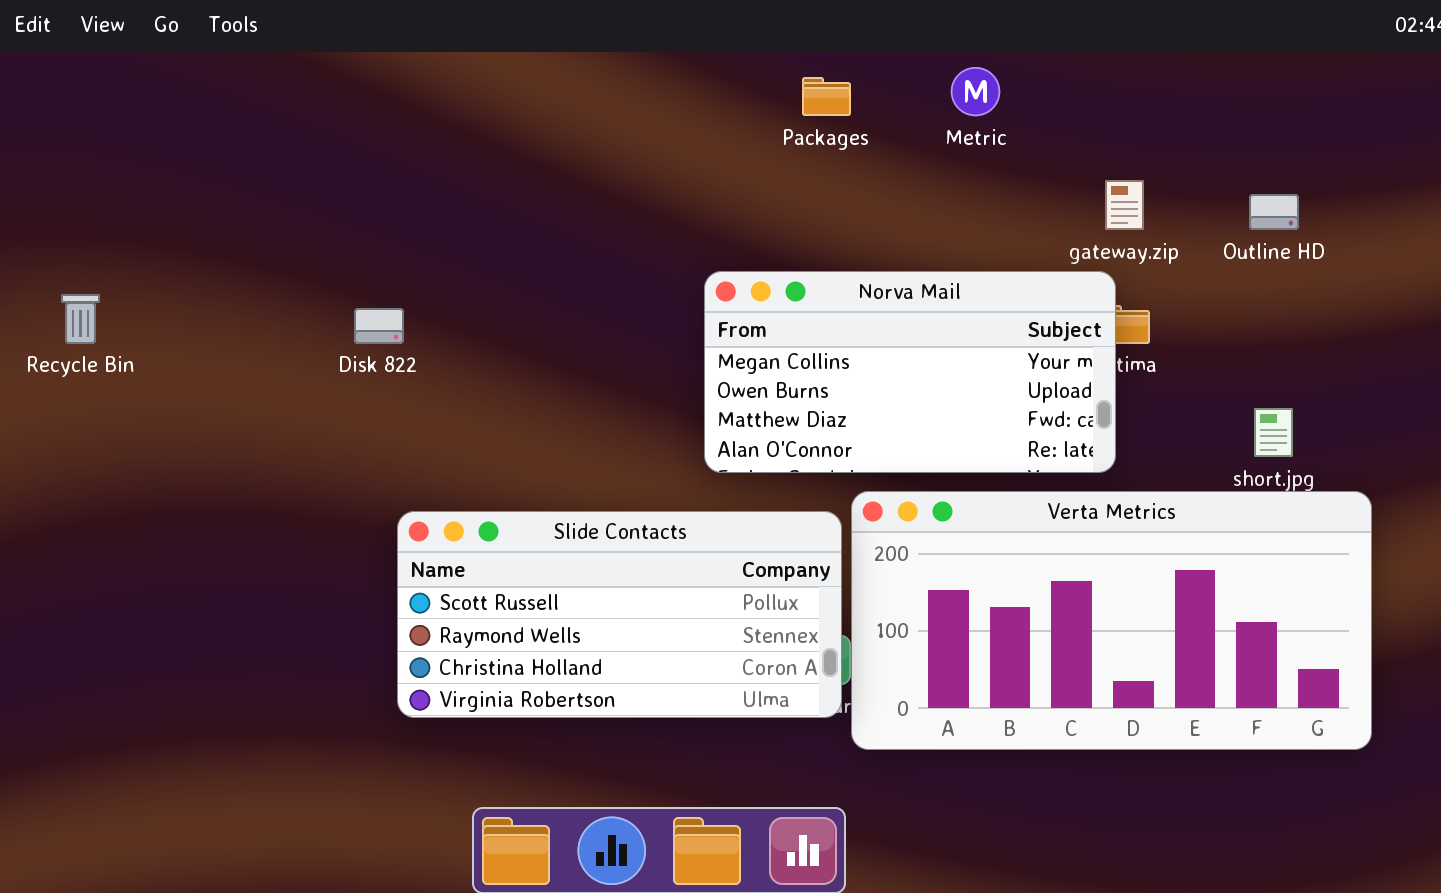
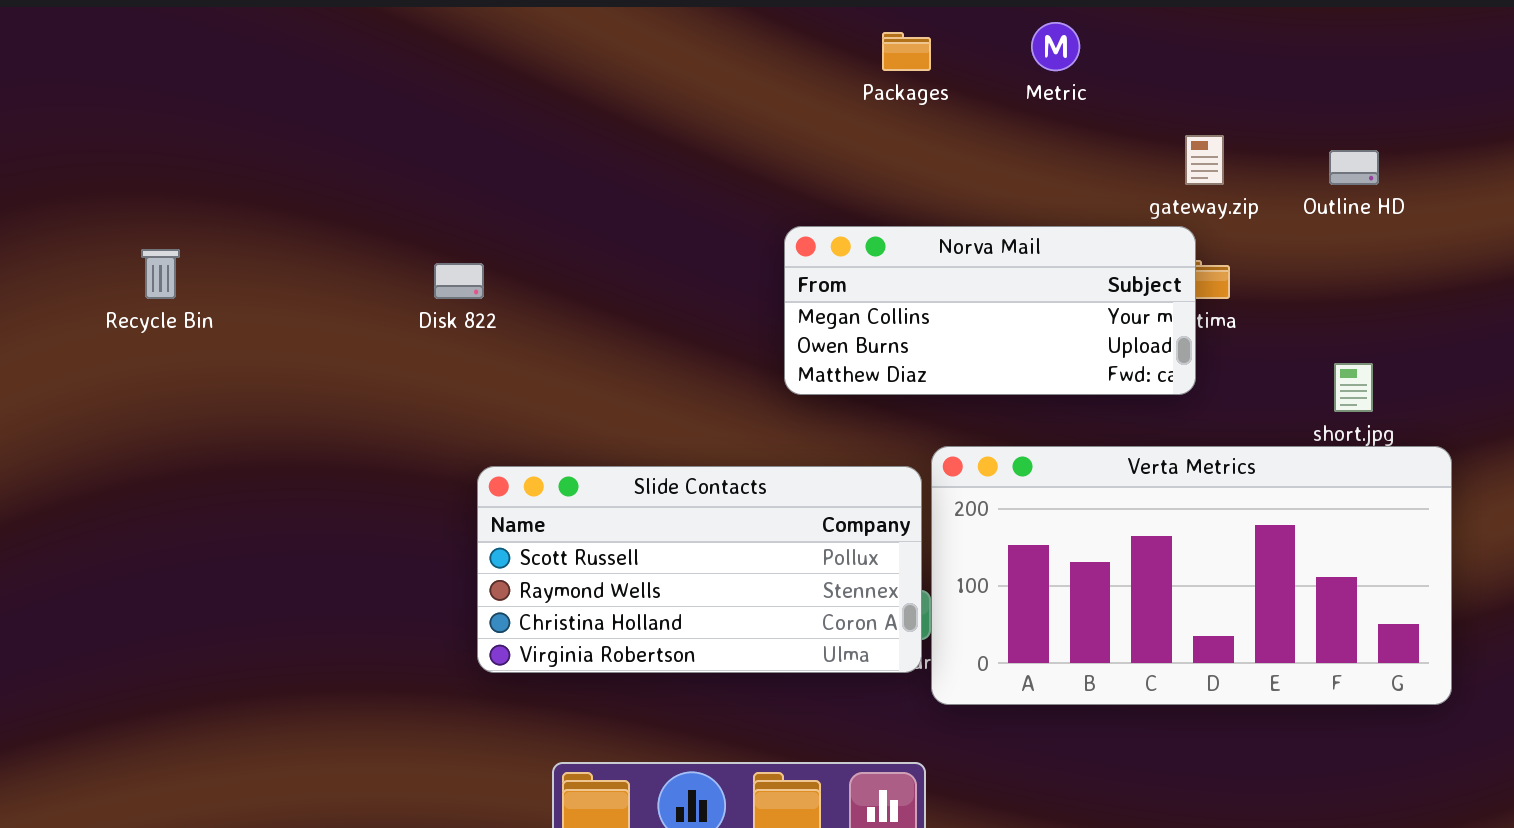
Norva Mail: [704,271,1116,473] -> [784,226,1196,395], resized

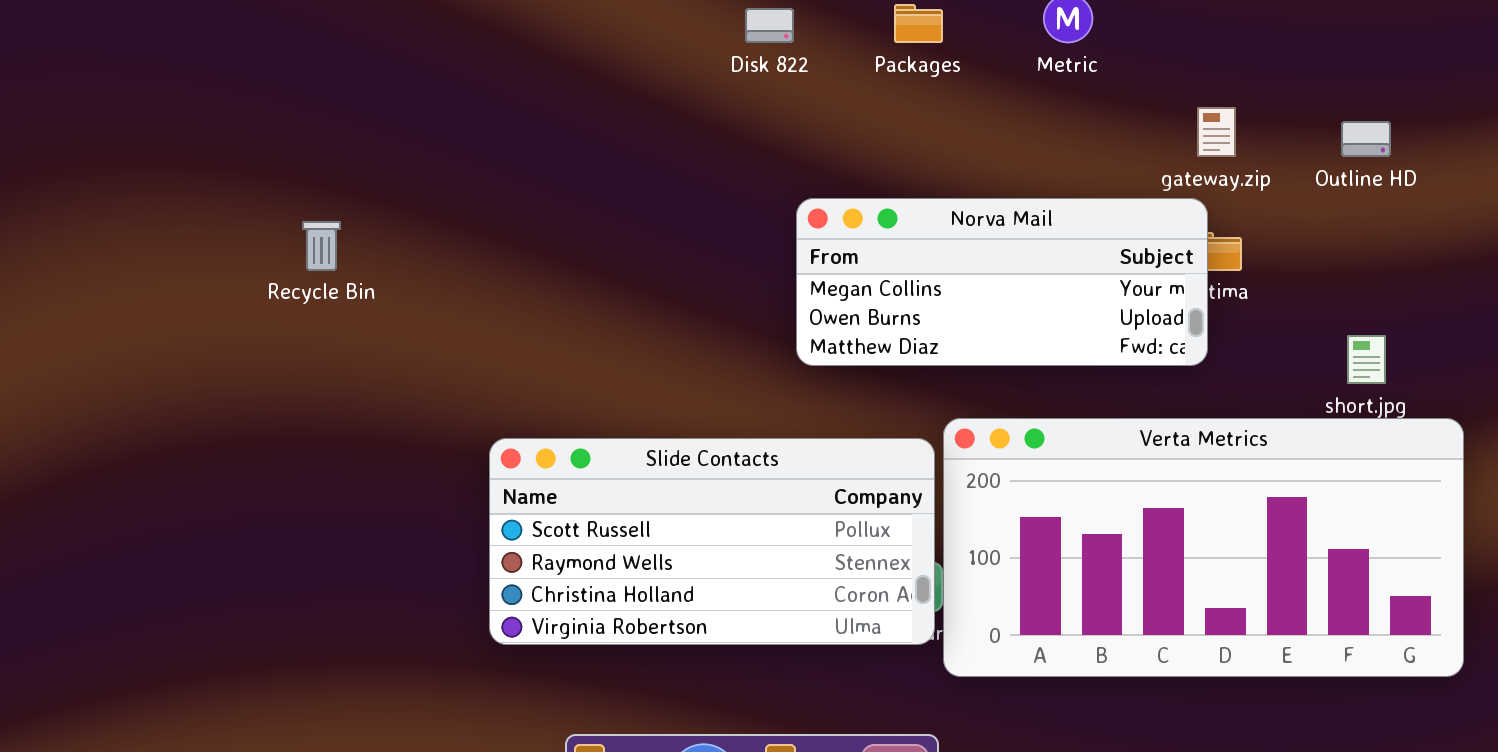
Recycle Bin: [141,249,180,299] -> [302,221,341,271], moved
Disk 822: [434,263,484,299] -> [745,8,794,43], moved

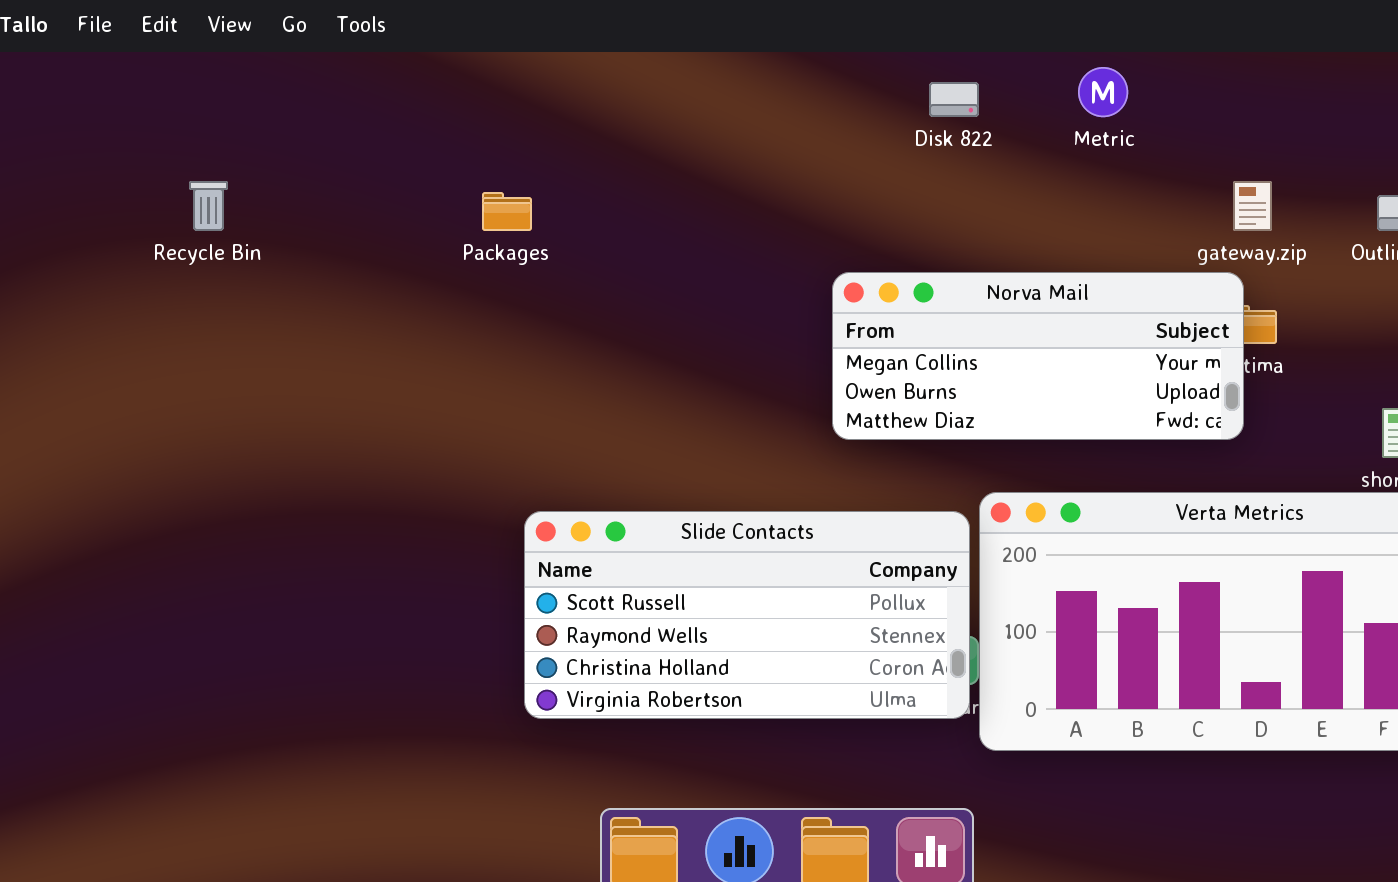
Packages: [894,4,943,43] -> [482,192,532,231], moved
Disk 822: [745,8,794,43] -> [929,82,979,117], moved
Recycle Bin: [302,221,341,271] -> [189,181,228,231], moved

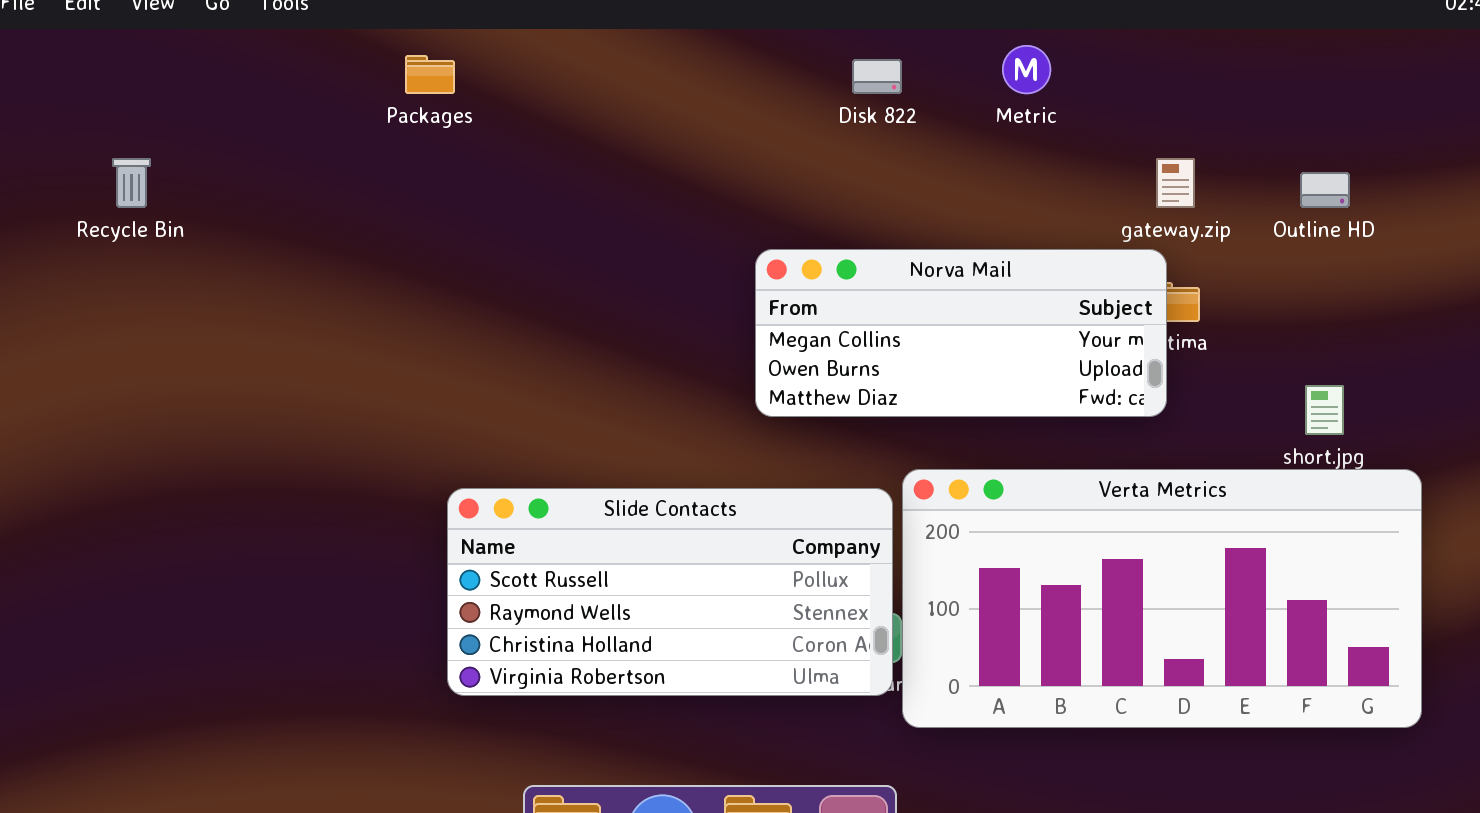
Packages: [482,192,532,231] -> [405,55,455,94], moved

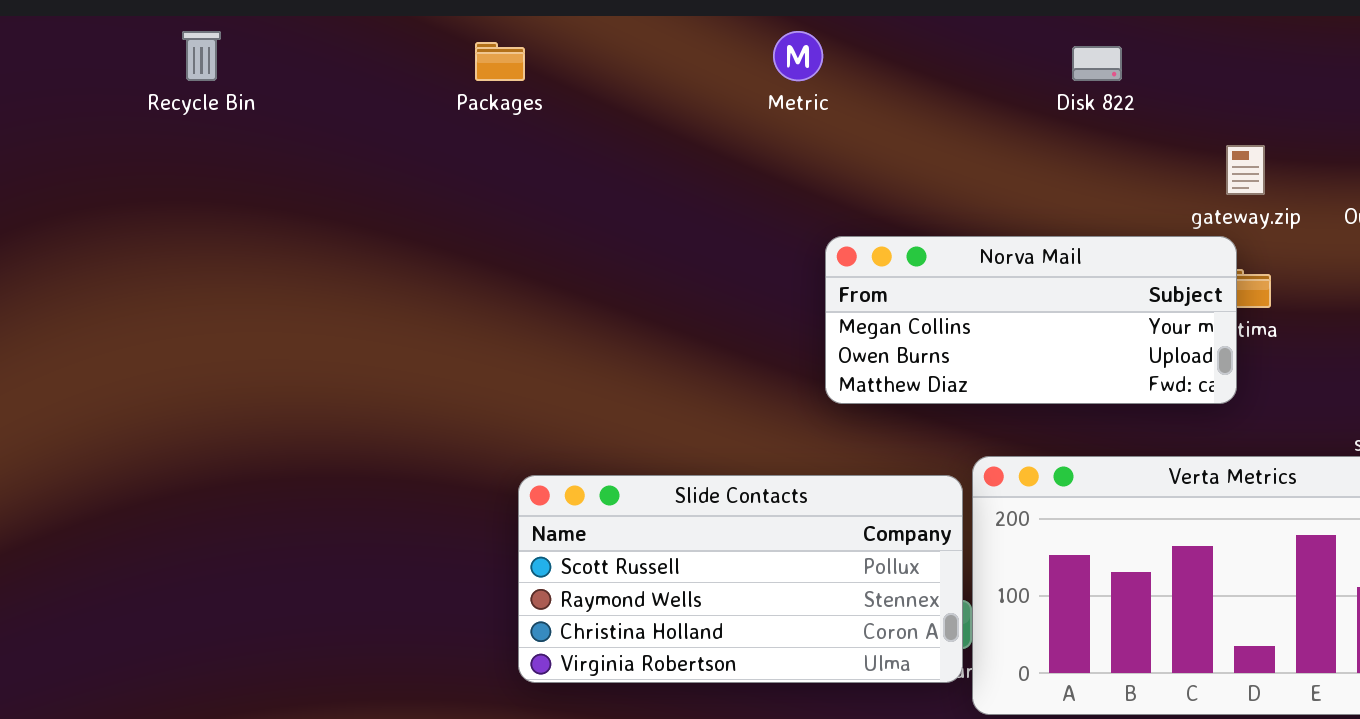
Metric: [1002,45,1051,94] -> [773,31,823,81], moved
Disk 822: [852,59,902,94] -> [1072,46,1122,81], moved
Recycle Bin: [112,158,151,208] -> [182,31,221,81], moved

